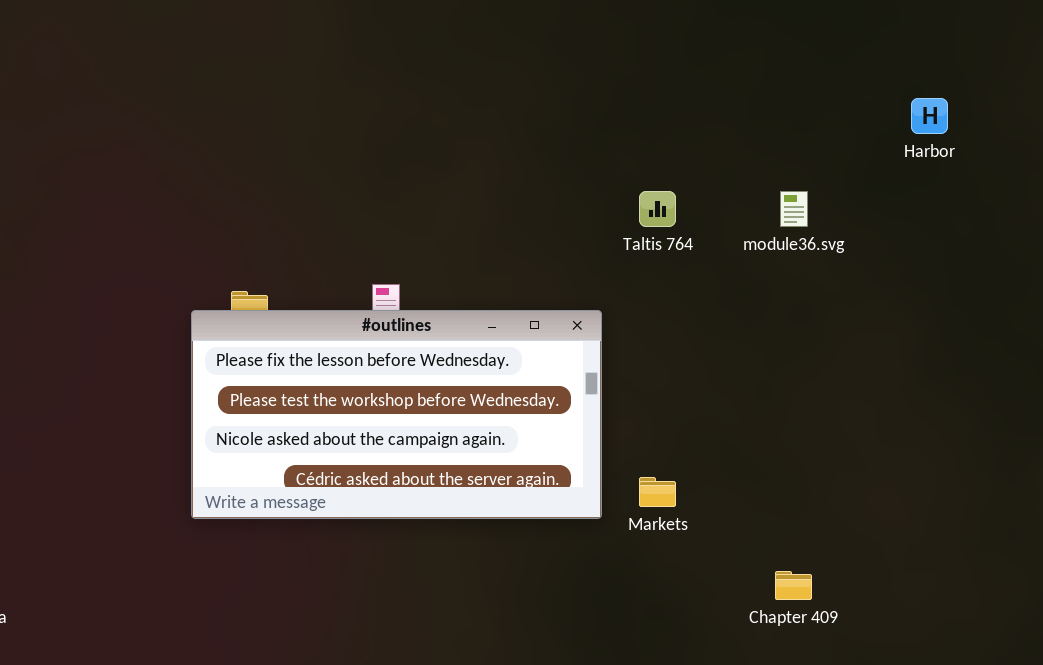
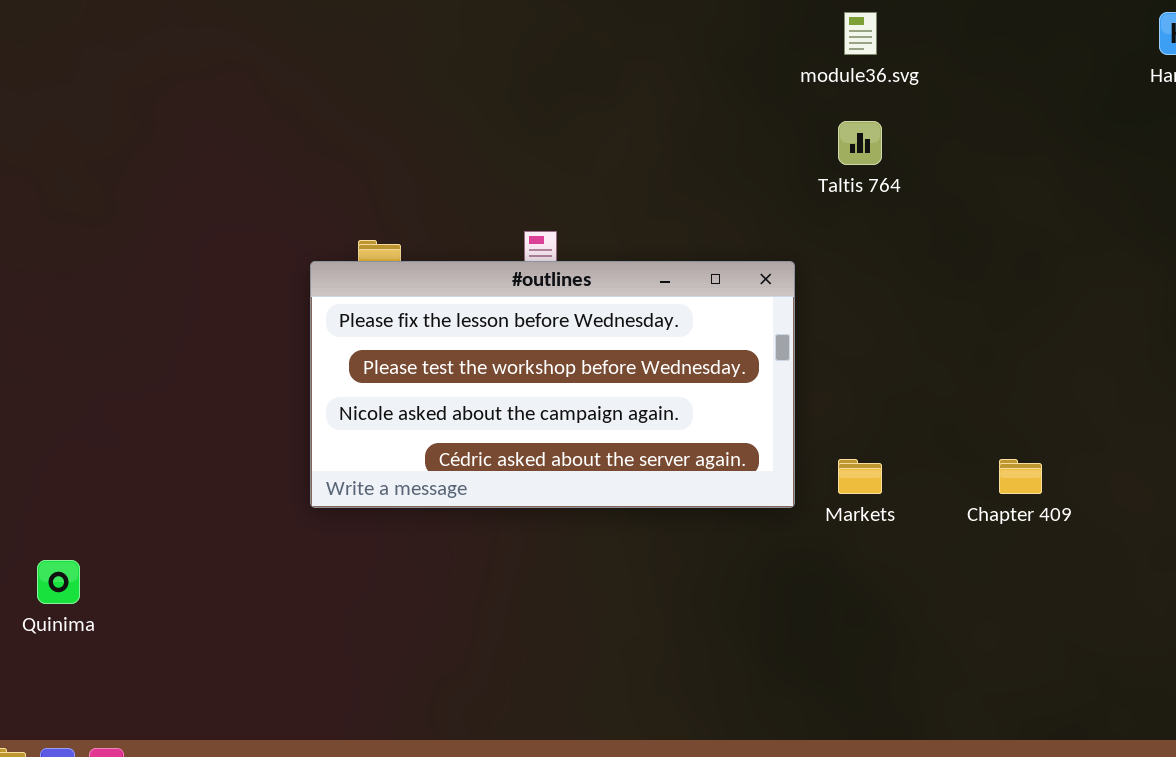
module36.svg: [780,191,808,227] -> [844,12,877,55], moved
Chapter 409: [775,571,812,600] -> [999,459,1042,494], moved

